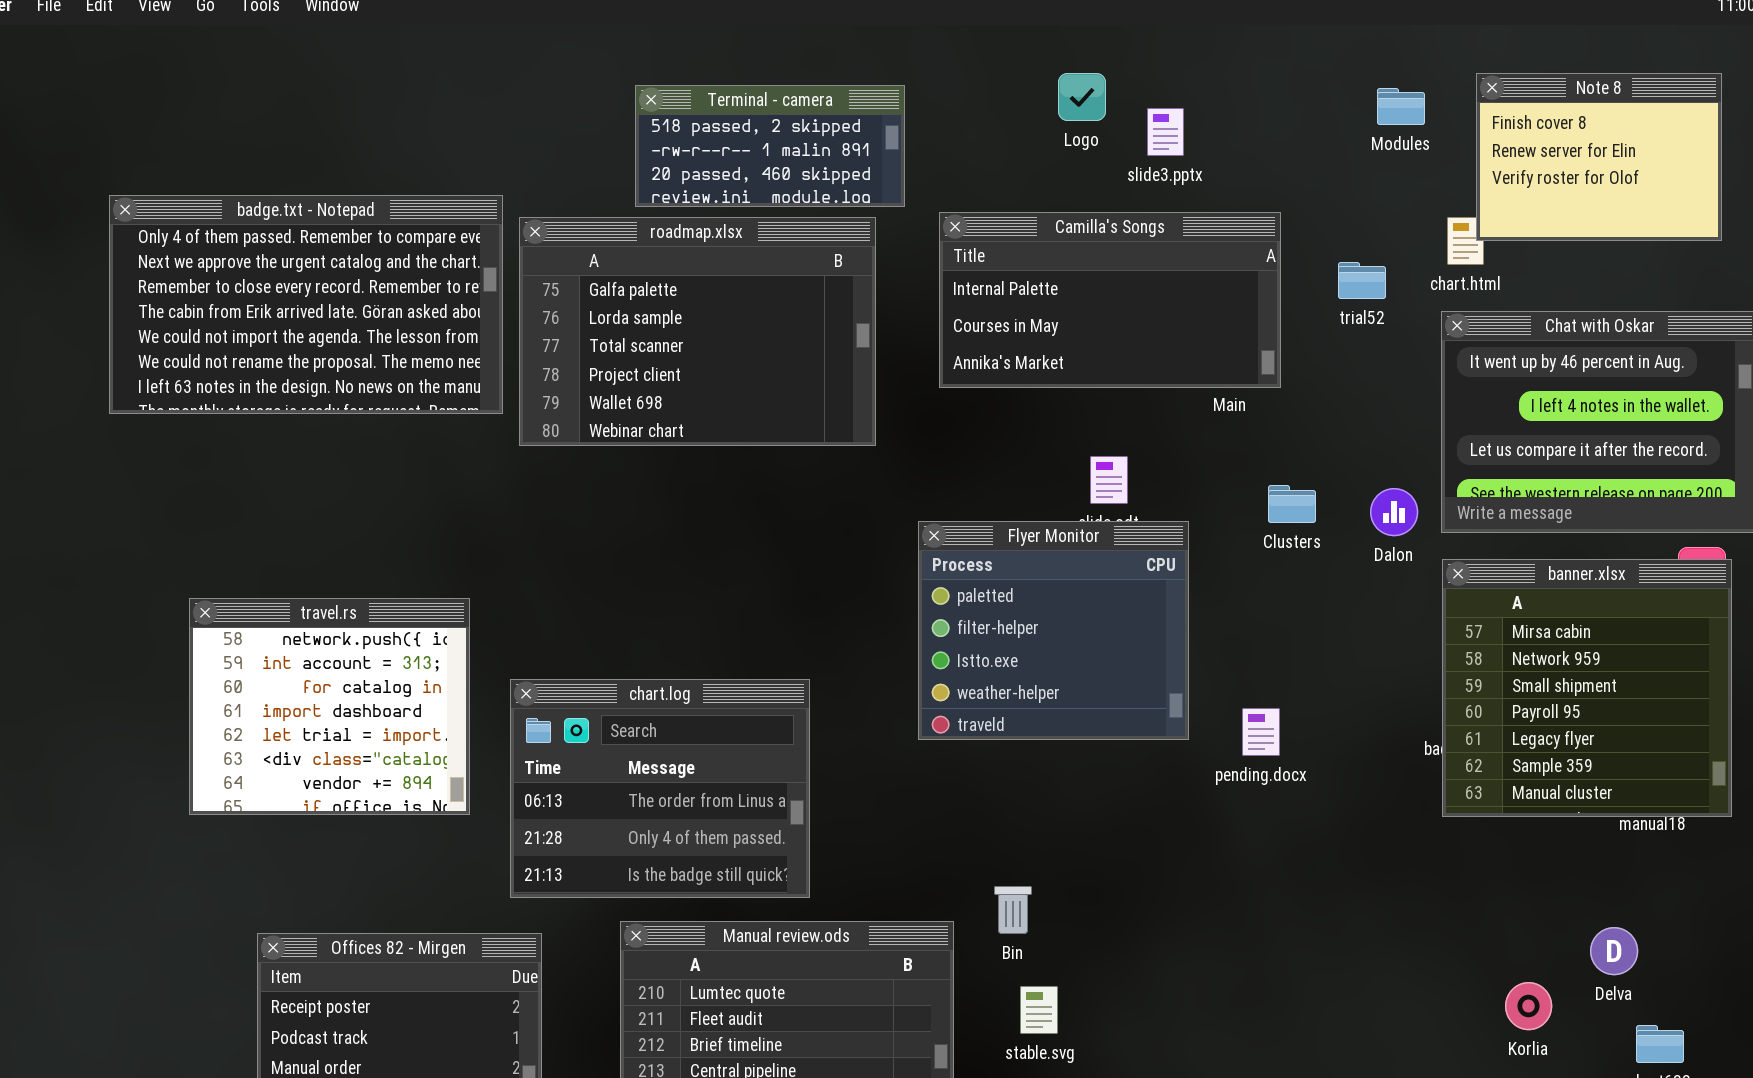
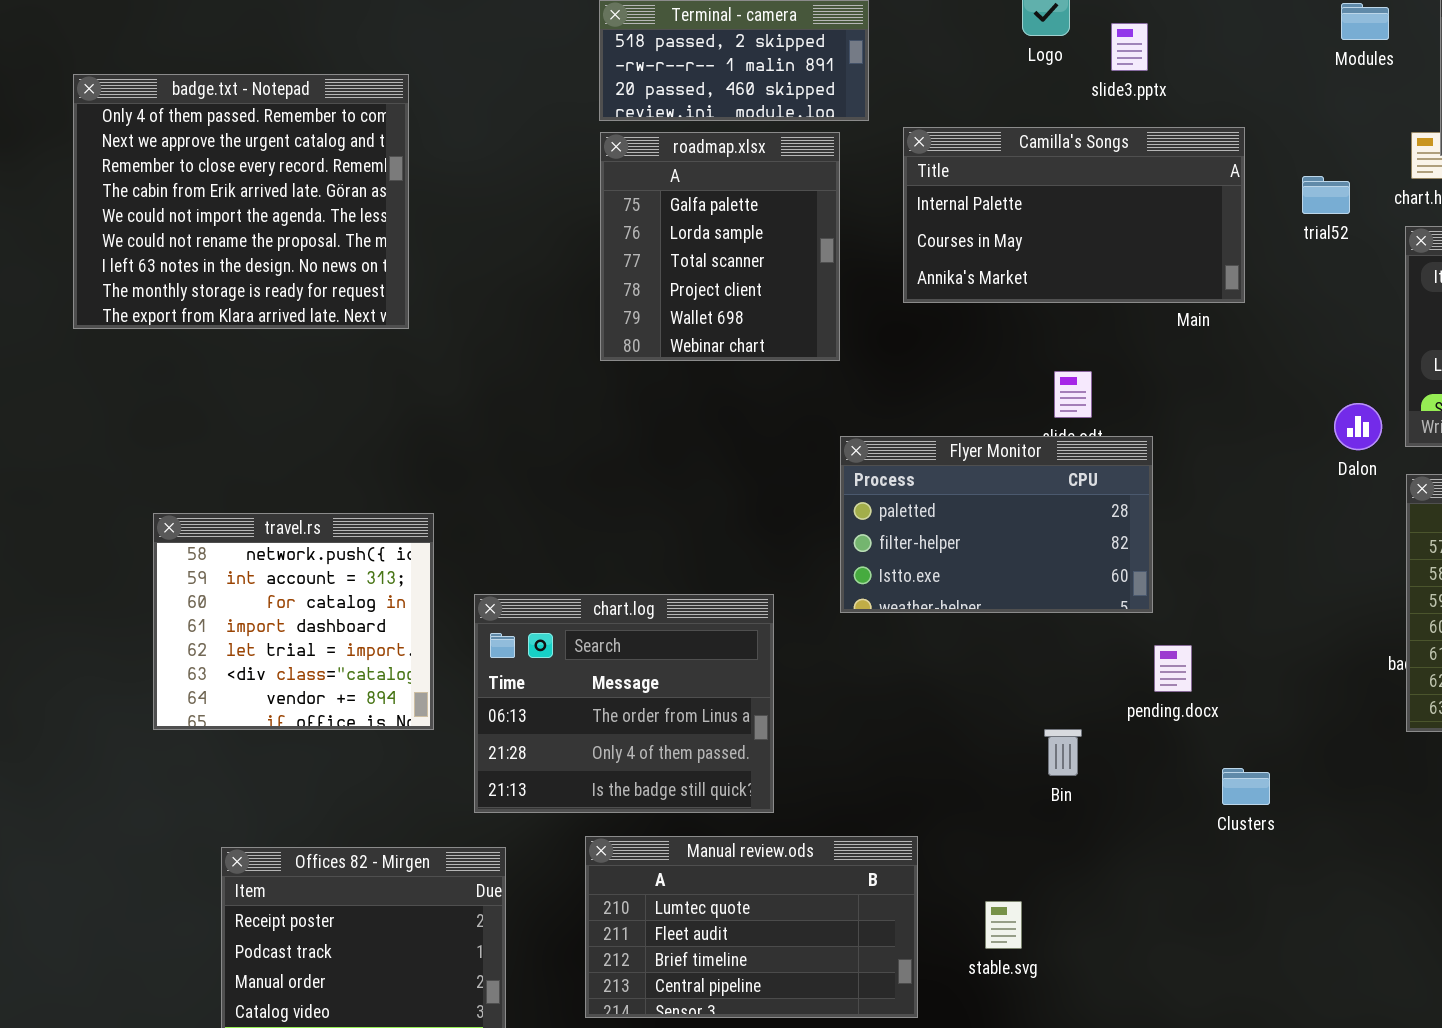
badge.txt - Notepad: [109,195,503,414] -> [73,74,409,329], resized
roadmap.xlsx: [519,217,876,446] -> [600,132,840,361], resized
Clusters: [1268,485,1316,523] -> [1222,768,1270,805], moved
Flyer Monitor: [918,521,1189,740] -> [840,436,1153,613], resized
pending.docx: [1242,708,1280,756] -> [1154,645,1192,692], moved
Bin: [994,886,1032,934] -> [1044,729,1082,776], moved

